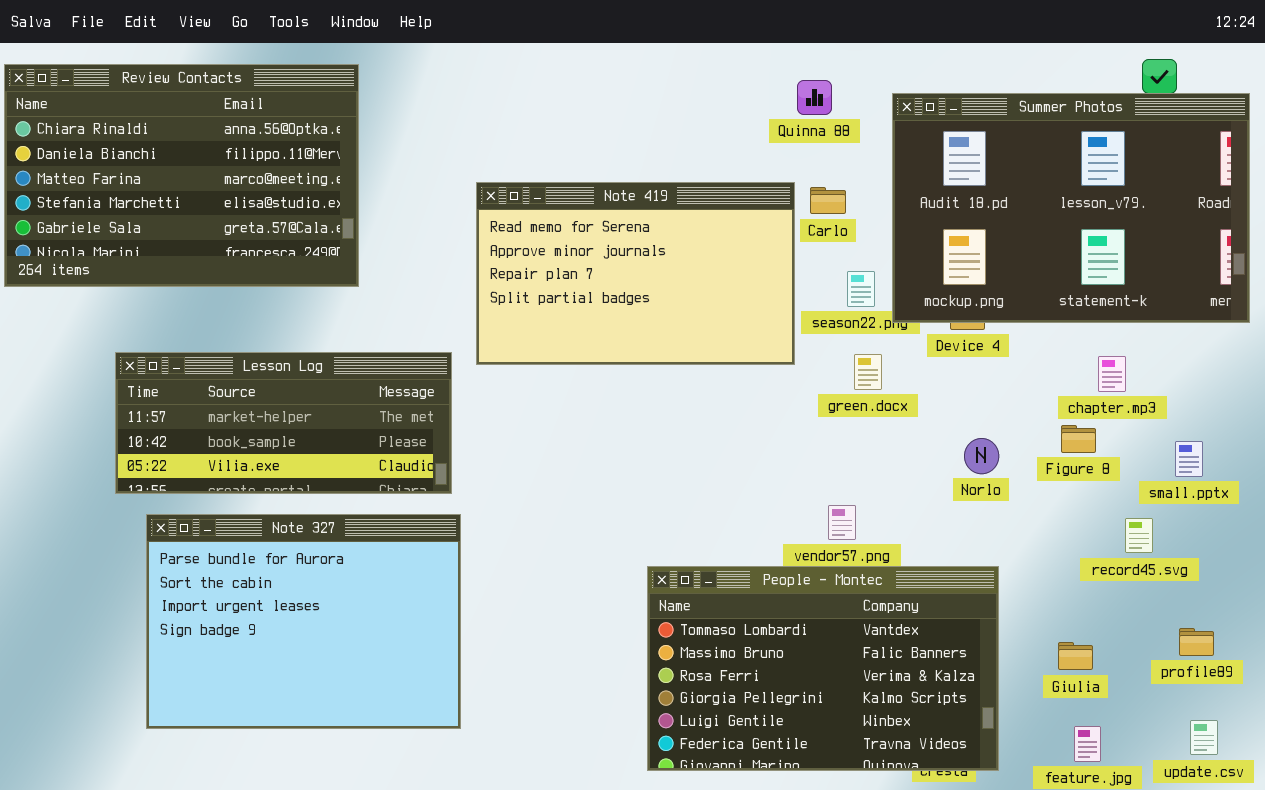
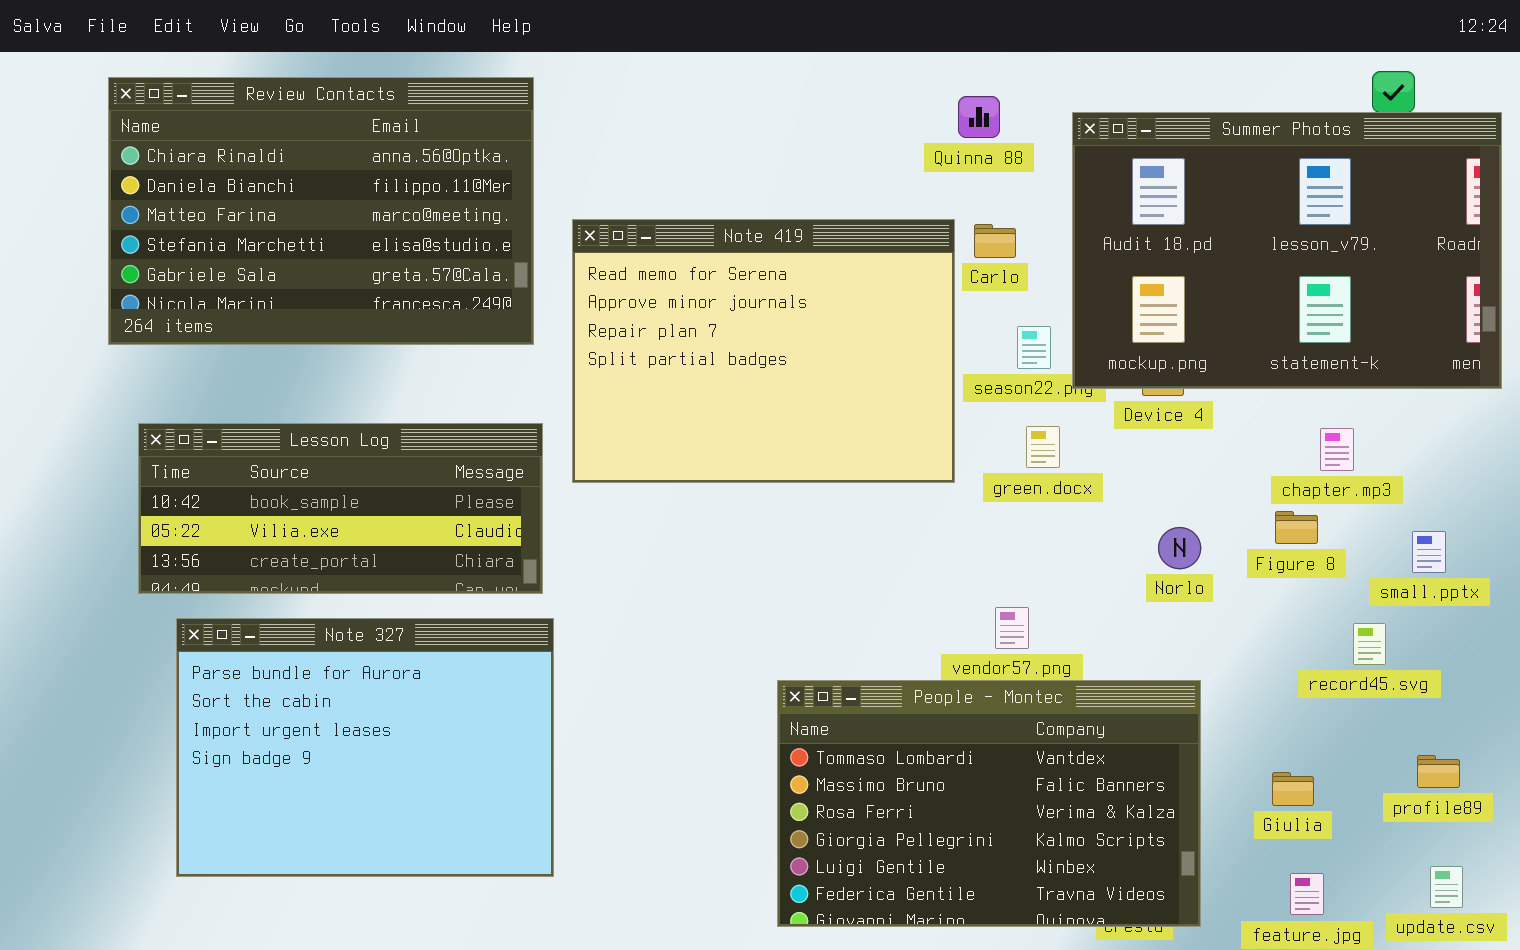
Review Contacts: [4,64,359,287] -> [108,77,534,345], moved
Note 419: [476,182,795,365] -> [572,219,955,483], resized
Lesson Log: [115,352,452,494] -> [138,423,543,594], scrolled down 1 row

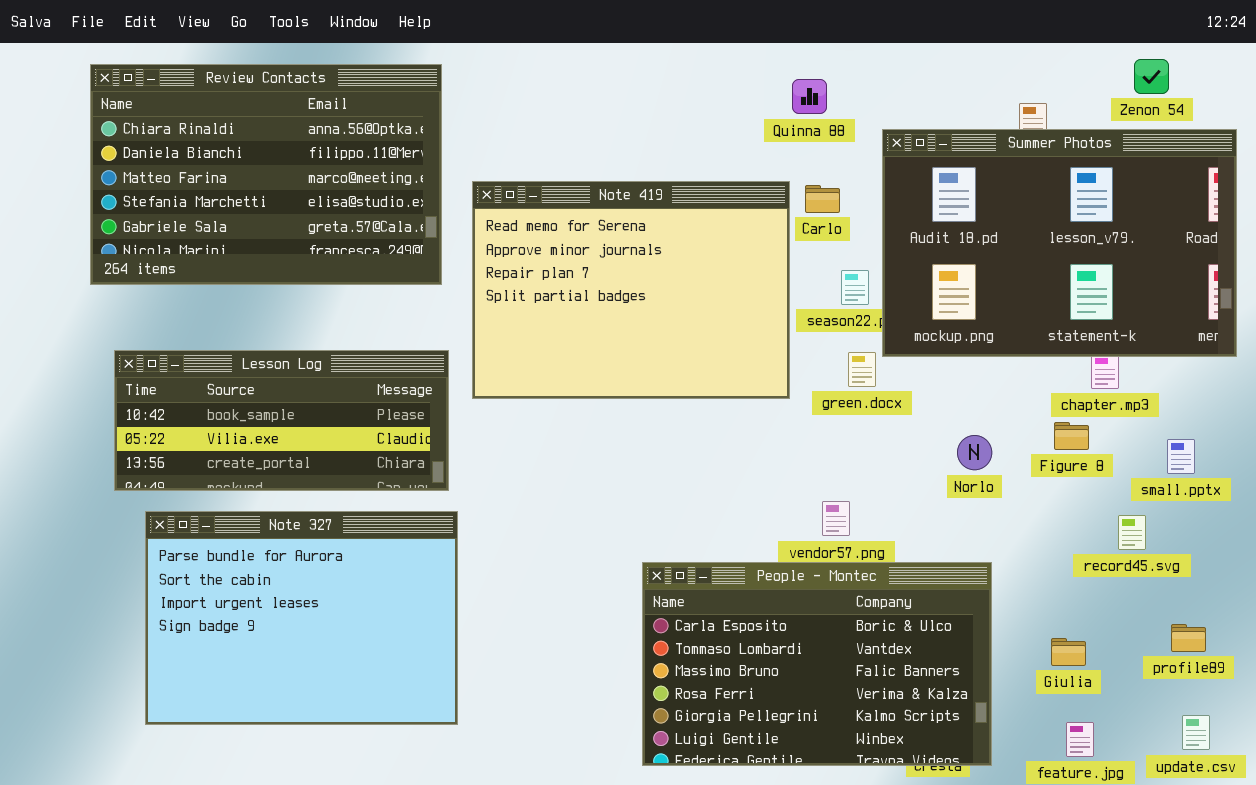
Summer Photos: [1072,112,1502,389] -> [882,129,1237,357], moved
People - Montec: [777,680,1201,927] -> [642,562,992,766], scrolled up 1 row

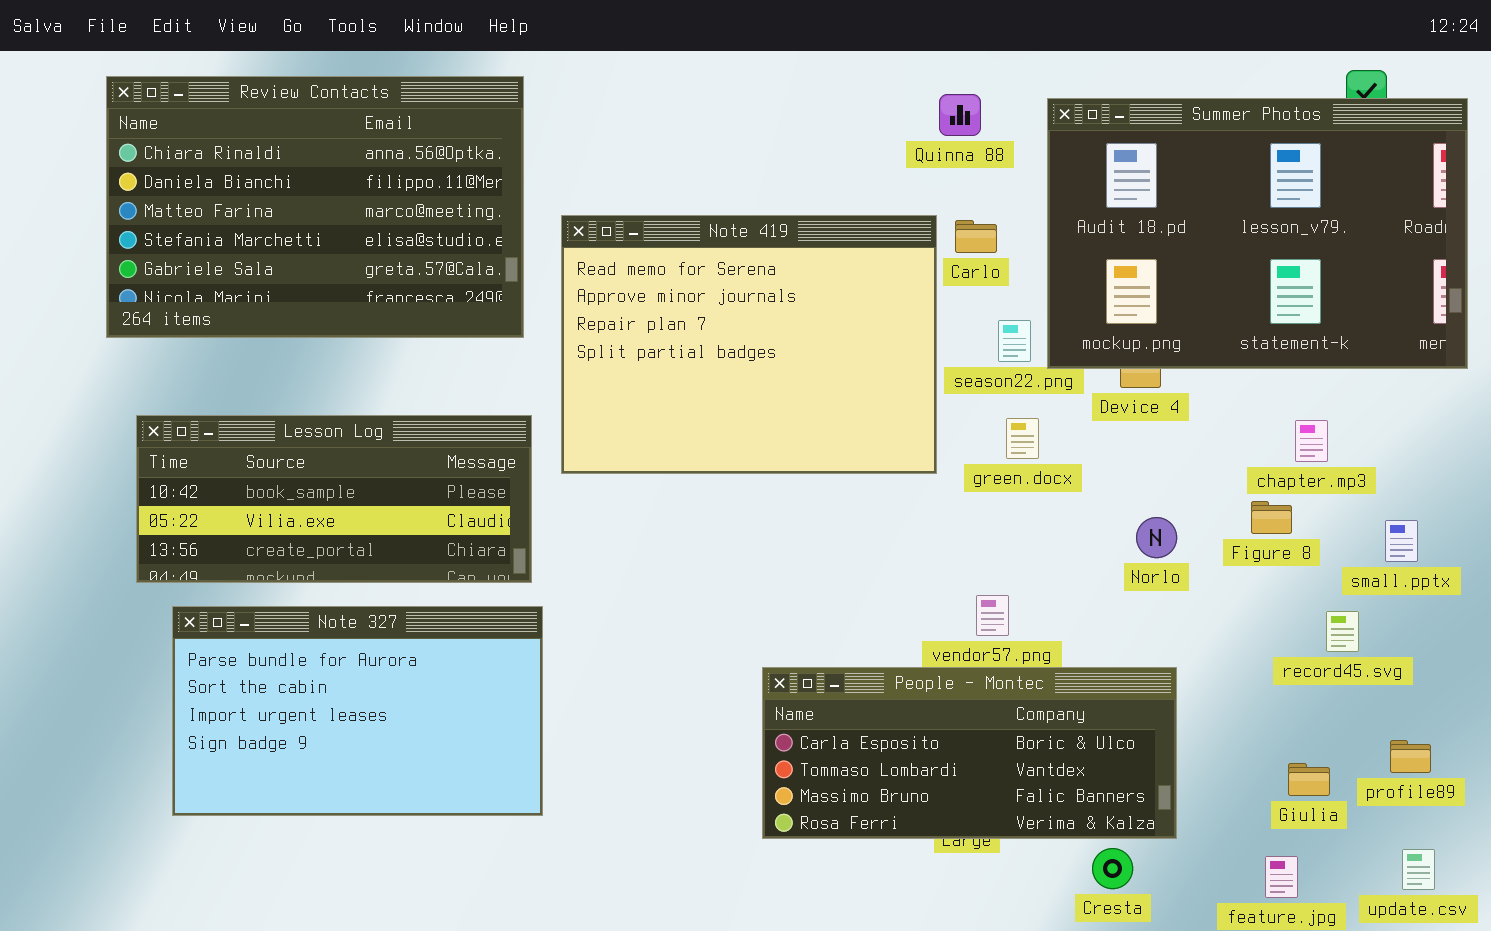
Summer Photos: [882,129,1237,357] -> [1047,98,1468,369], moved
Note 327: [145,511,458,725] -> [172,606,543,816], resized
People - Montec: [642,562,992,766] -> [762,667,1177,839], resized
Giulia: [1051,638,1086,666] -> [1288,763,1330,796], moved

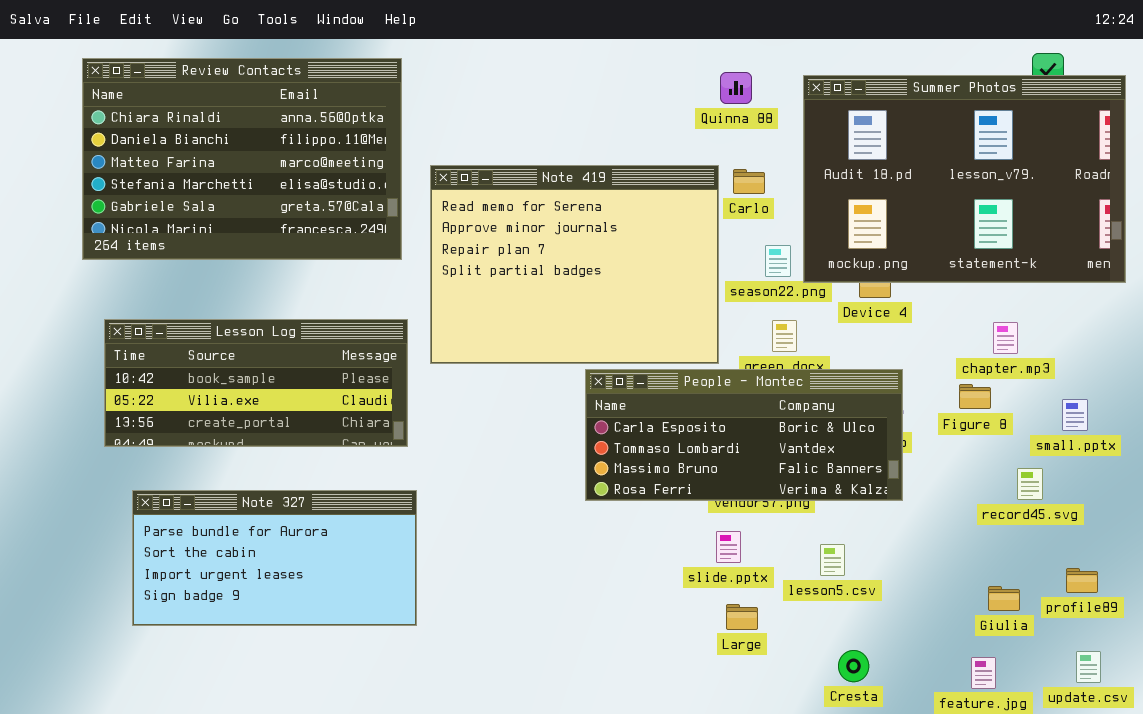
Note 327: [172,606,543,816] -> [132,490,417,626], resized
People - Montec: [762,667,1177,839] -> [585,369,903,501], moved

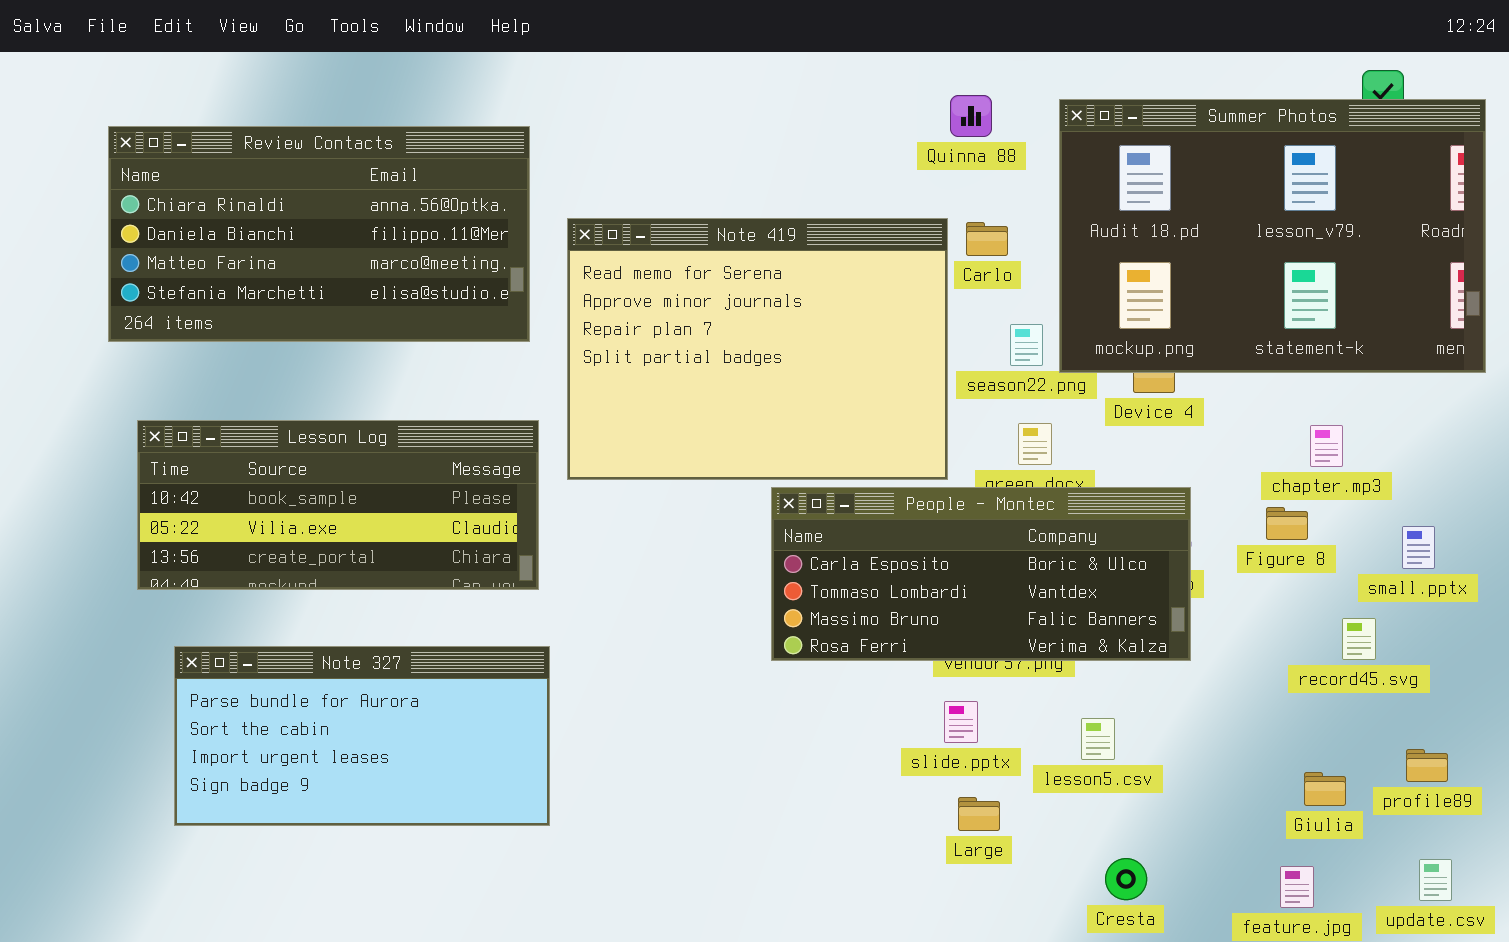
Review Contacts: [82,58,402,260] -> [108,126,530,342], resized

